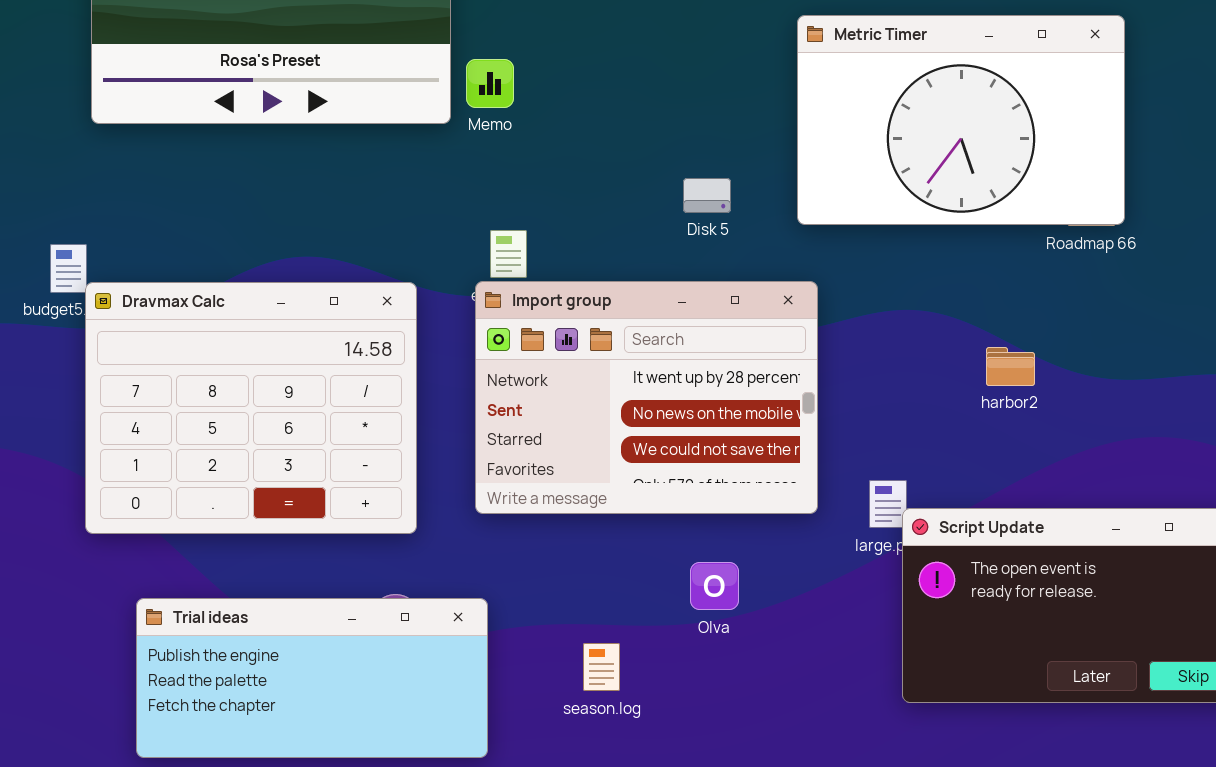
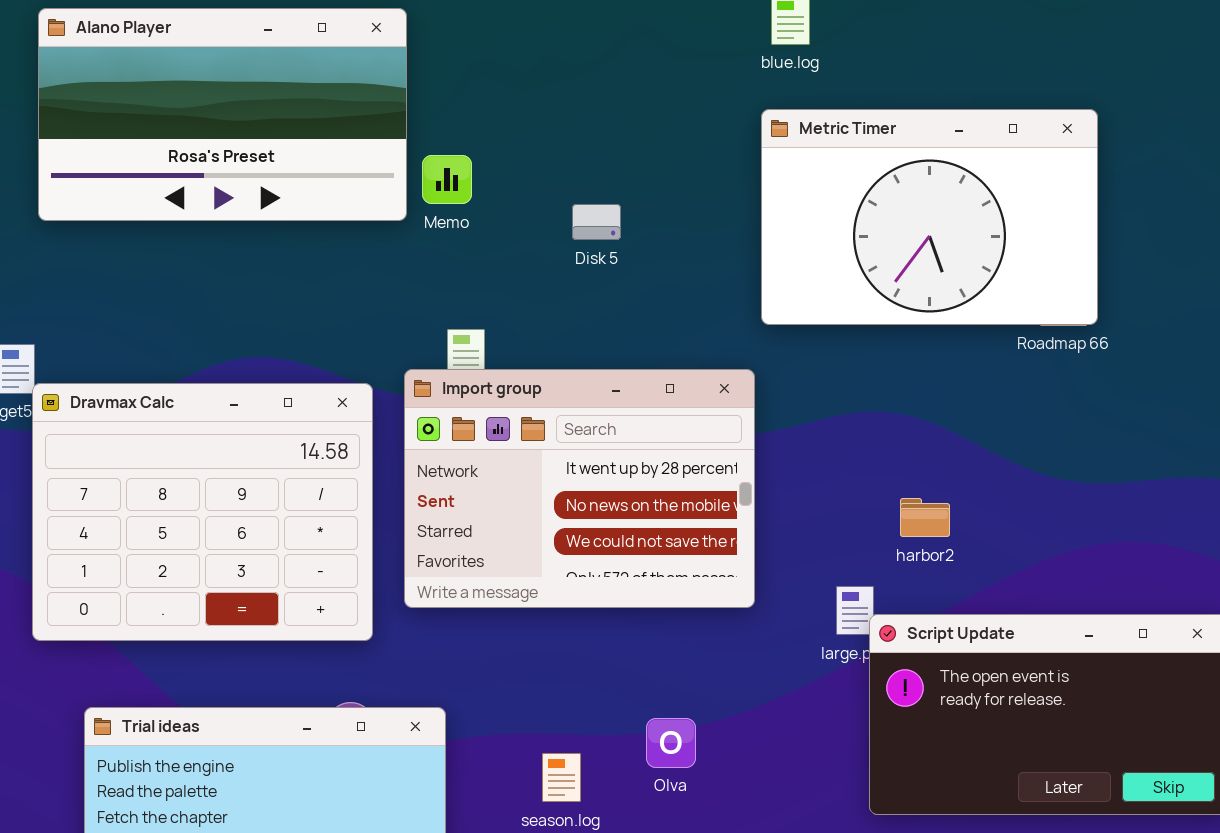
Disk 5: [683,178,731,213] -> [572,204,621,240], moved
Import group: [475,281,818,514] -> [404,369,755,608], moved
harbor2: [986,347,1035,386] -> [900,498,950,537], moved
Olva: [690,562,739,610] -> [646,718,696,768], moved

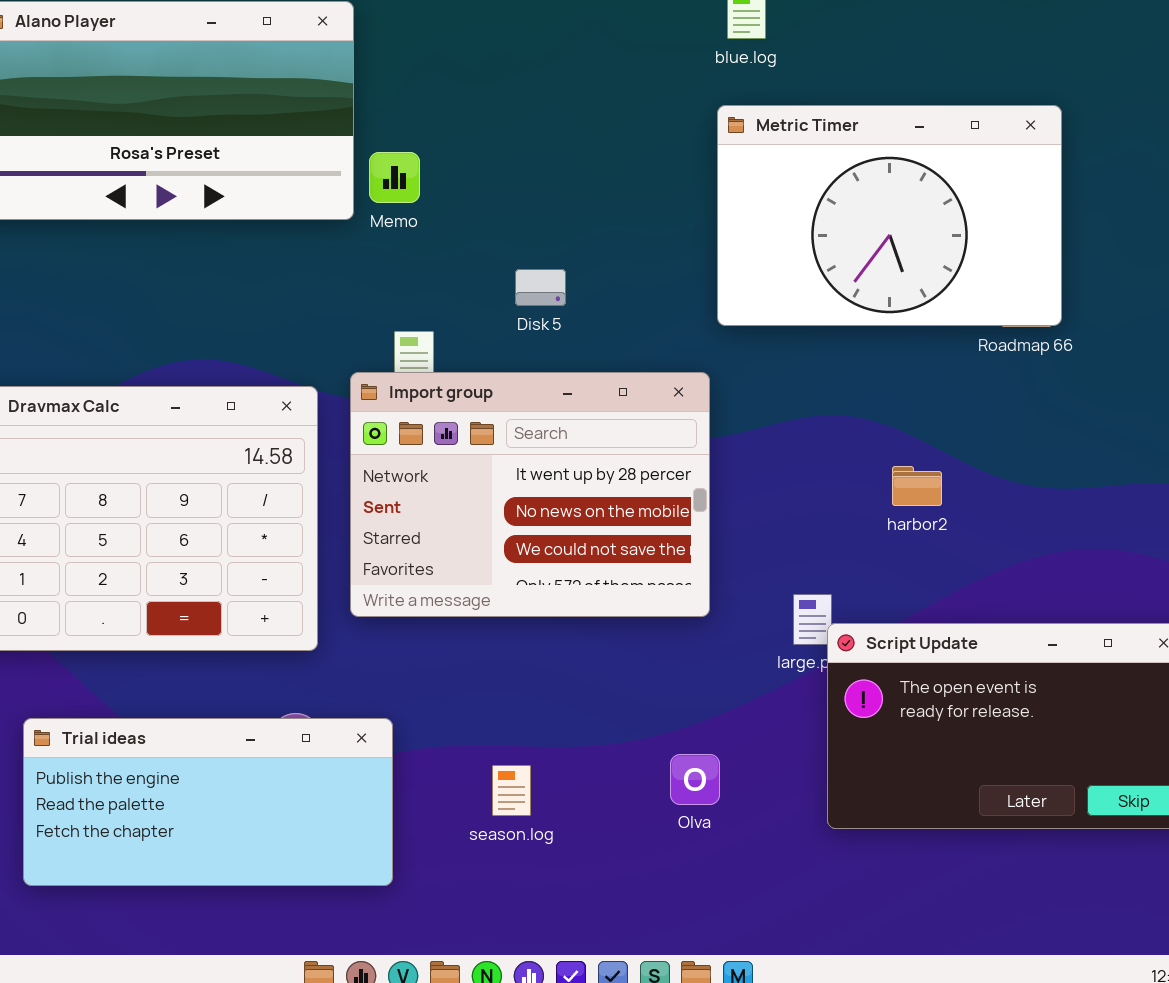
Disk 5: [572,204,621,240] -> [515,269,566,306], moved
harbor2: [900,498,950,537] -> [892,466,942,506], moved
Olva: [646,718,696,768] -> [670,754,720,805], moved

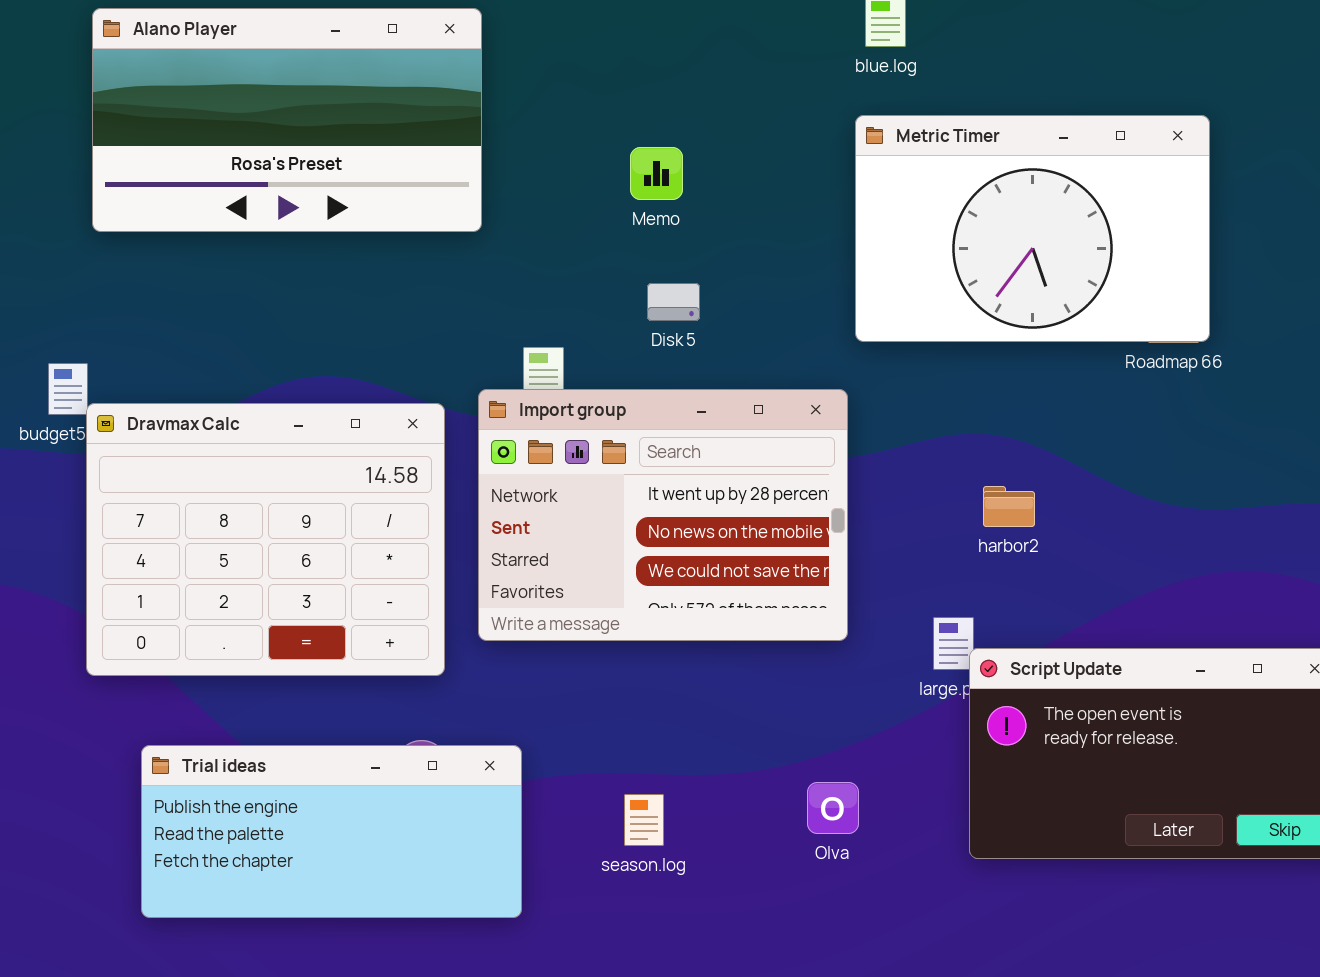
Memo: [369,152,420,203] -> [630,147,683,200], moved
harbor2: [892,466,942,506] -> [983,486,1035,527], moved

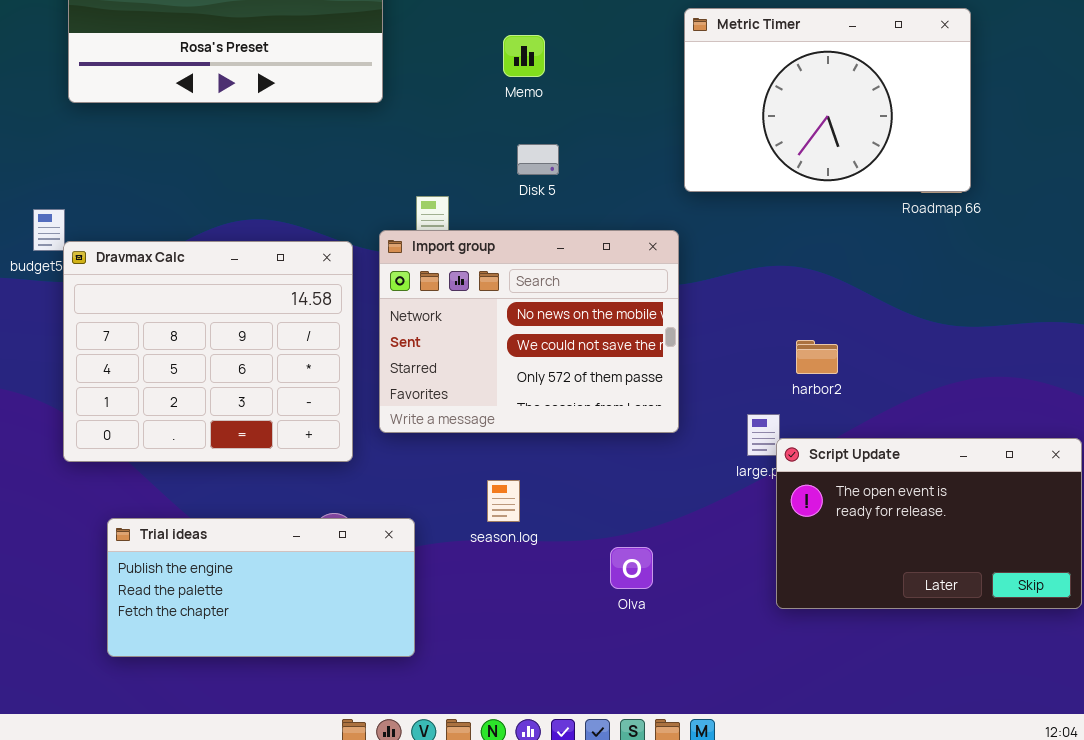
Import group: [478,389,848,641] -> [379,230,679,433], scrolled down 1 row
harbor2: [983,486,1035,527] -> [796,340,838,374], moved
Olva: [807,782,859,834] -> [610,547,653,589], moved
season.log: [624,794,664,846] -> [487,480,520,522], moved

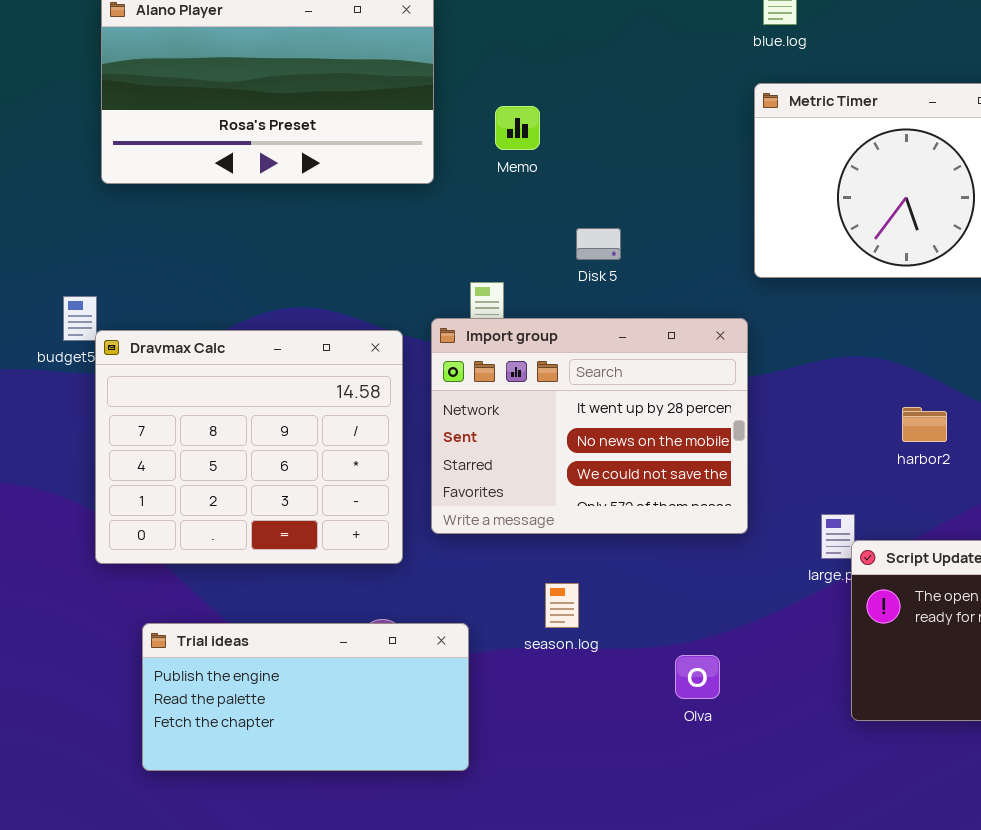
Memo: [503,35,545,77] -> [495,106,540,150], moved
Import group: [379,230,679,433] -> [431,318,748,534], scrolled up 1 row
harbor2: [796,340,838,374] -> [902,407,947,442], moved

